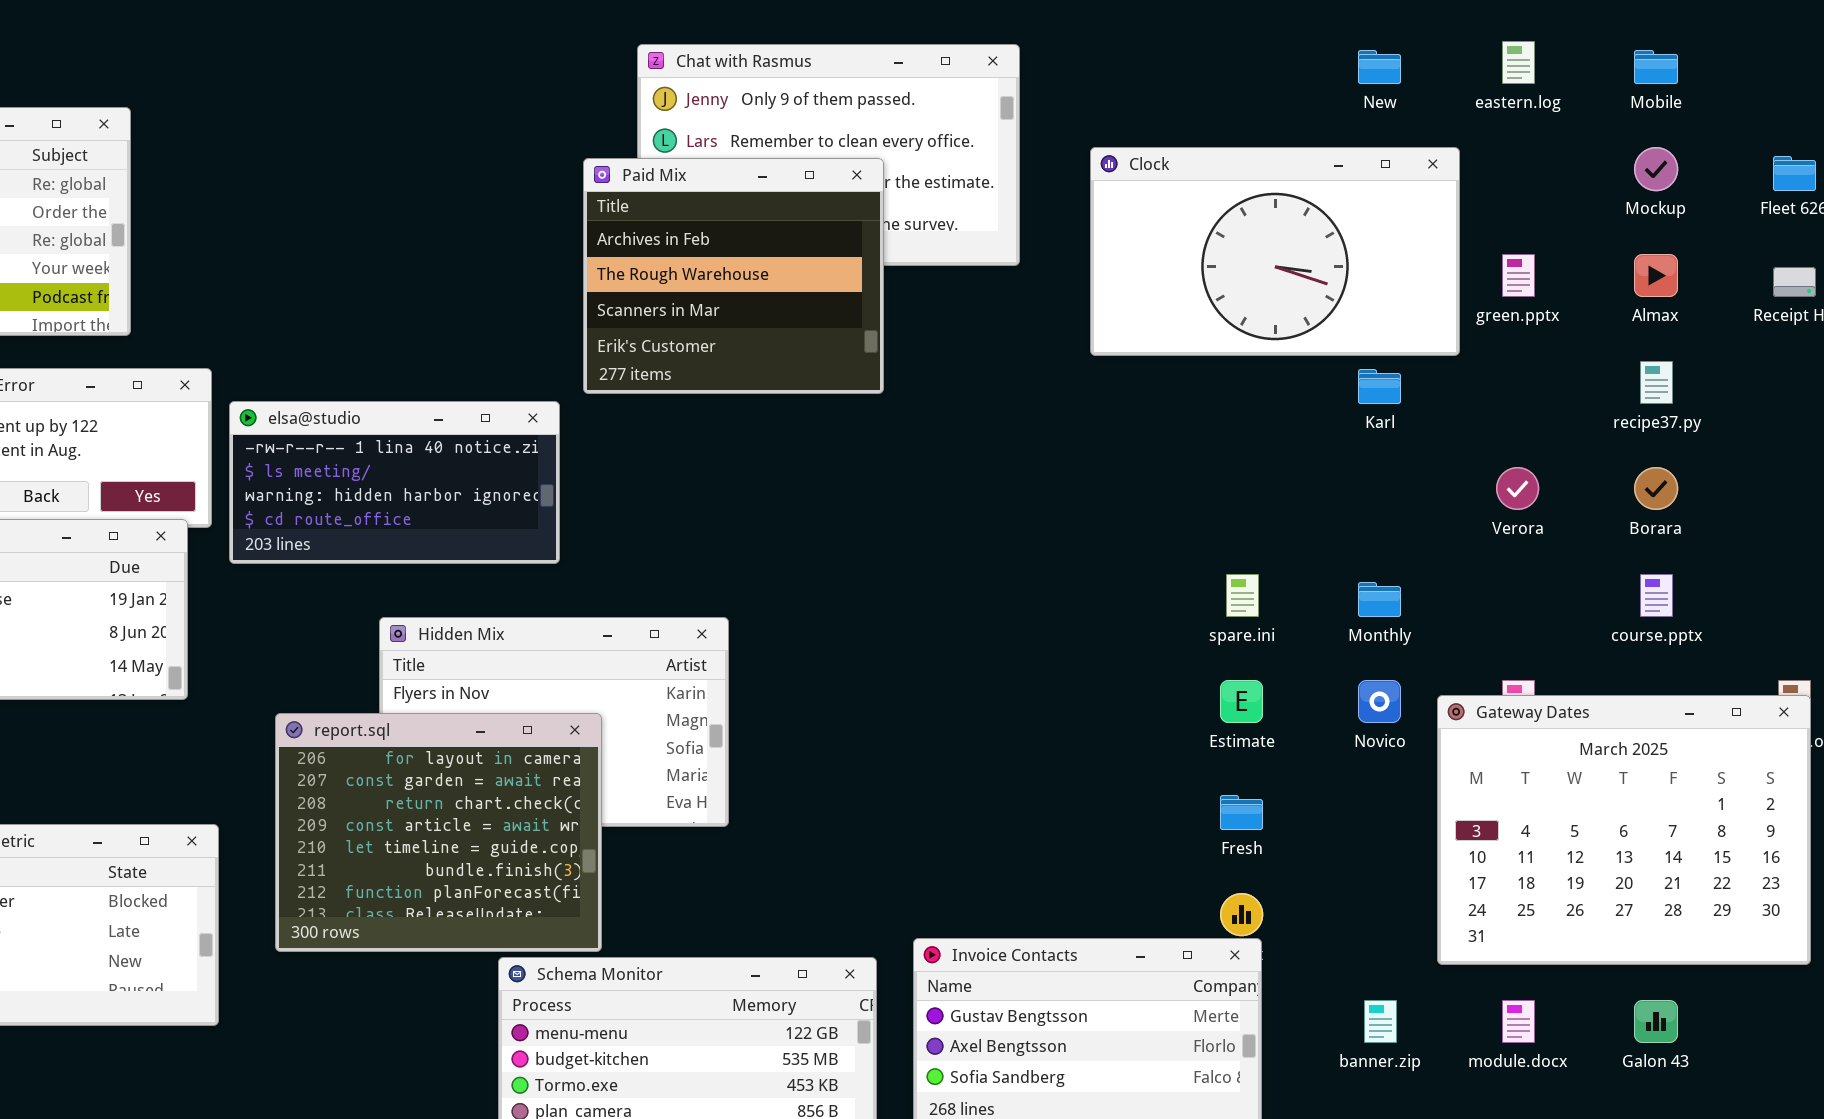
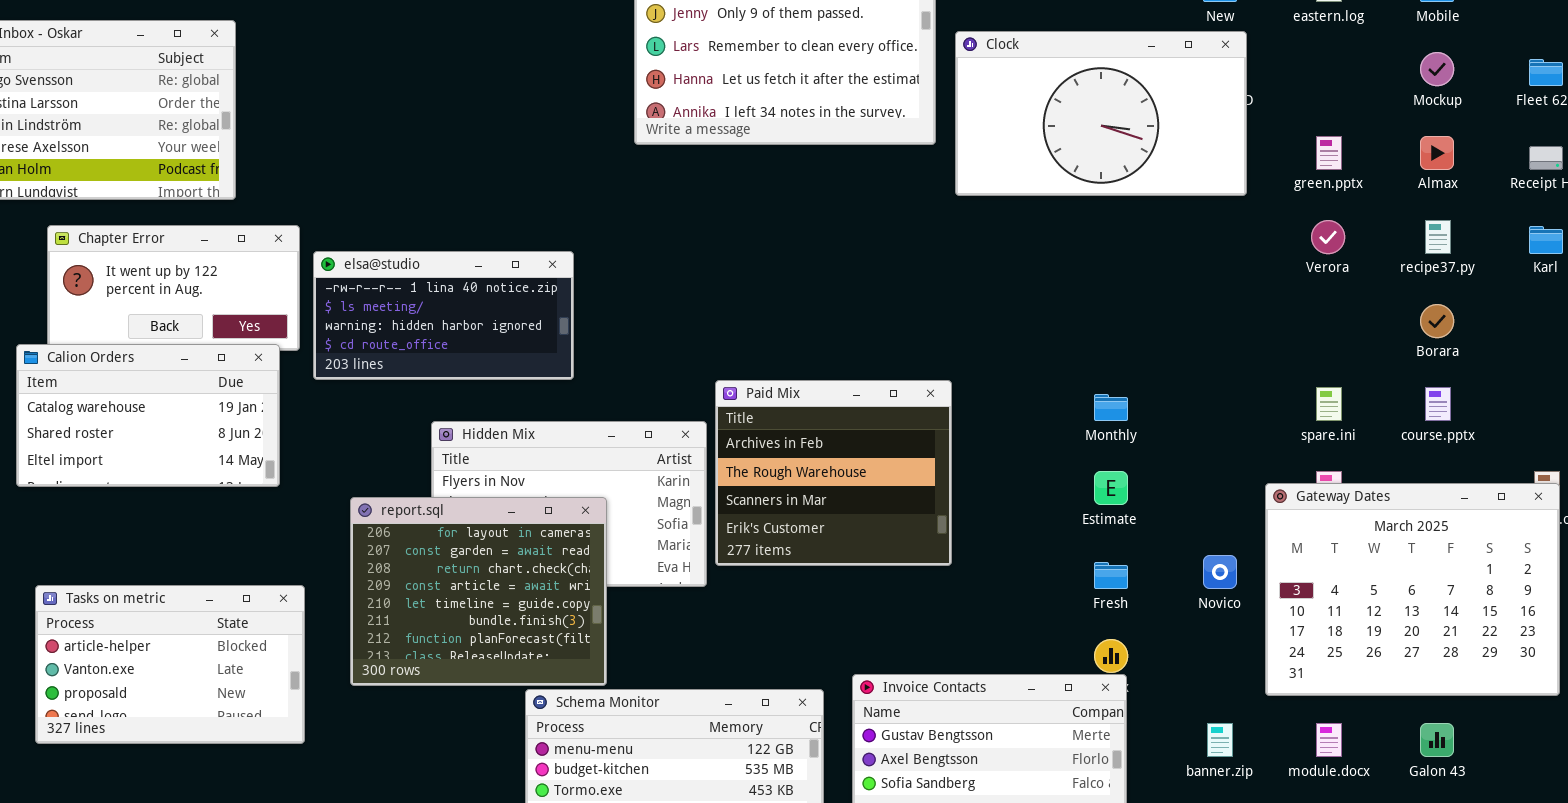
Clock: [1090,147,1460,356] -> [955,31,1247,196], moved
Paid Mix: [583,158,884,394] -> [715,380,952,566], moved
Karl: [1358,369,1401,404] -> [1529,226,1563,254], moved
Verora: [1496,467,1539,510] -> [1311,220,1345,254], moved
spare.ini: [1226,574,1259,617] -> [1316,387,1342,421], moved
Monthly: [1358,582,1401,617] -> [1094,394,1128,421], moved
Novico: [1358,680,1401,723] -> [1203,555,1237,589], moved

